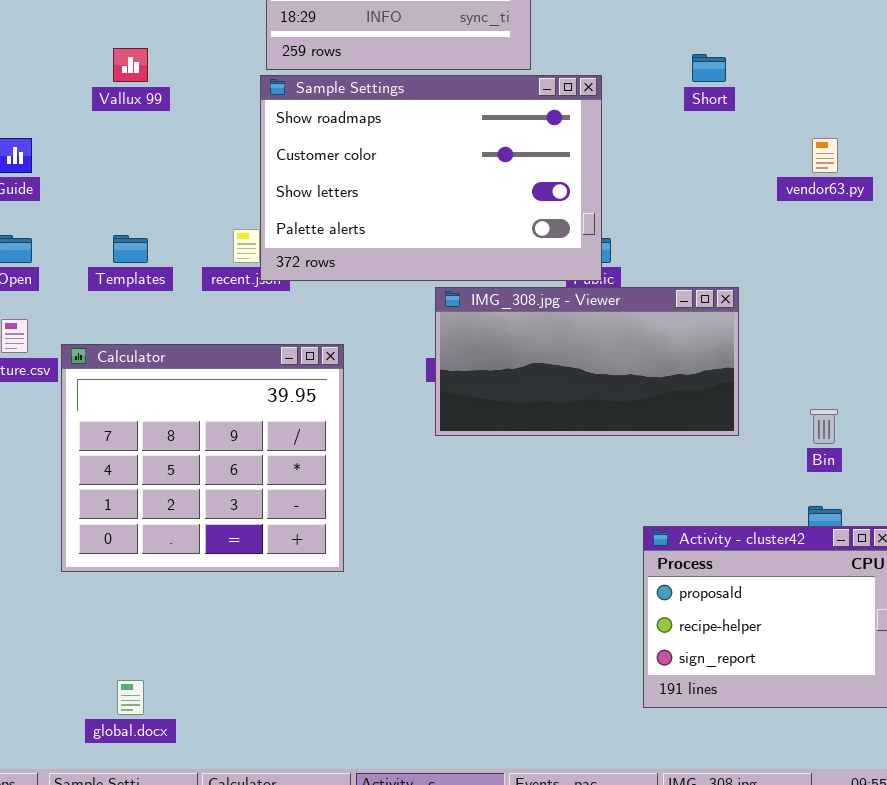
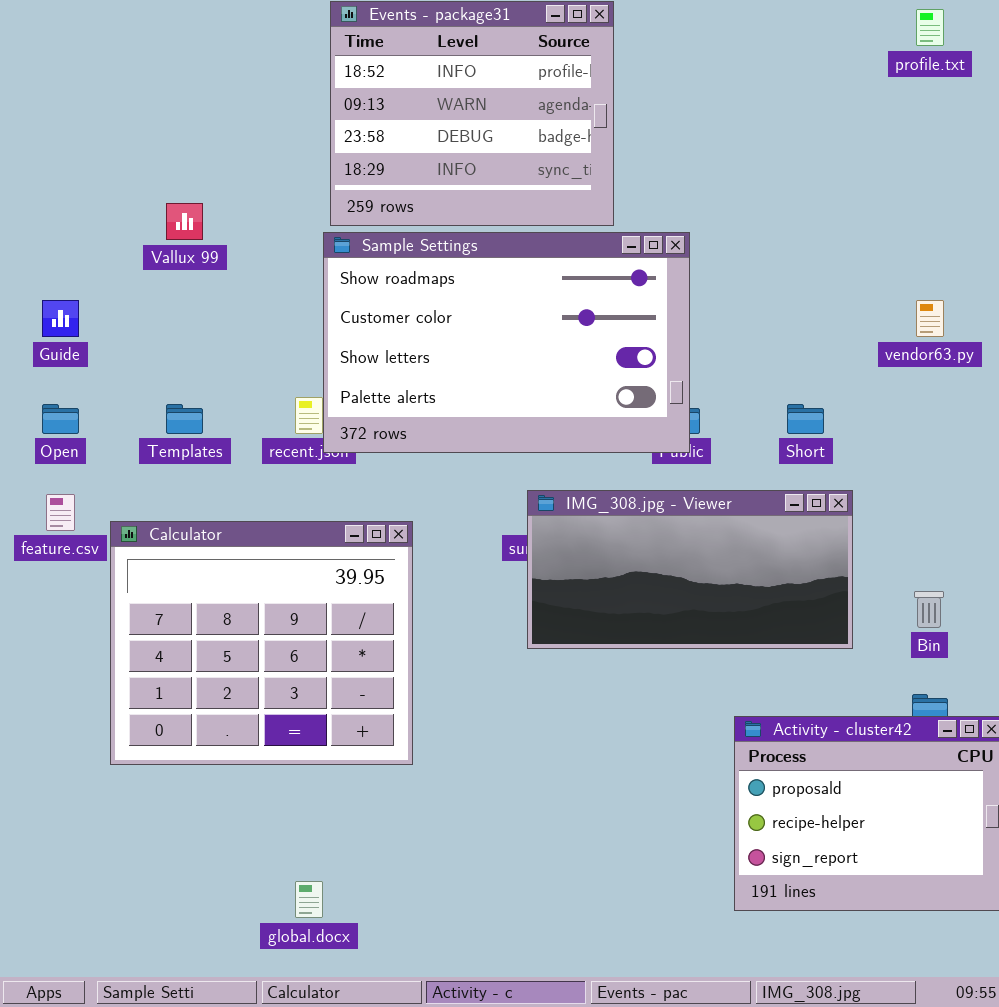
Short: [692,54,726,82] -> [787,404,824,434], moved
IMG_308.jpg - Viewer: [435,287,739,436] -> [527,490,853,649], moved
global.docx: [117,680,144,715] -> [295,881,323,918], moved

